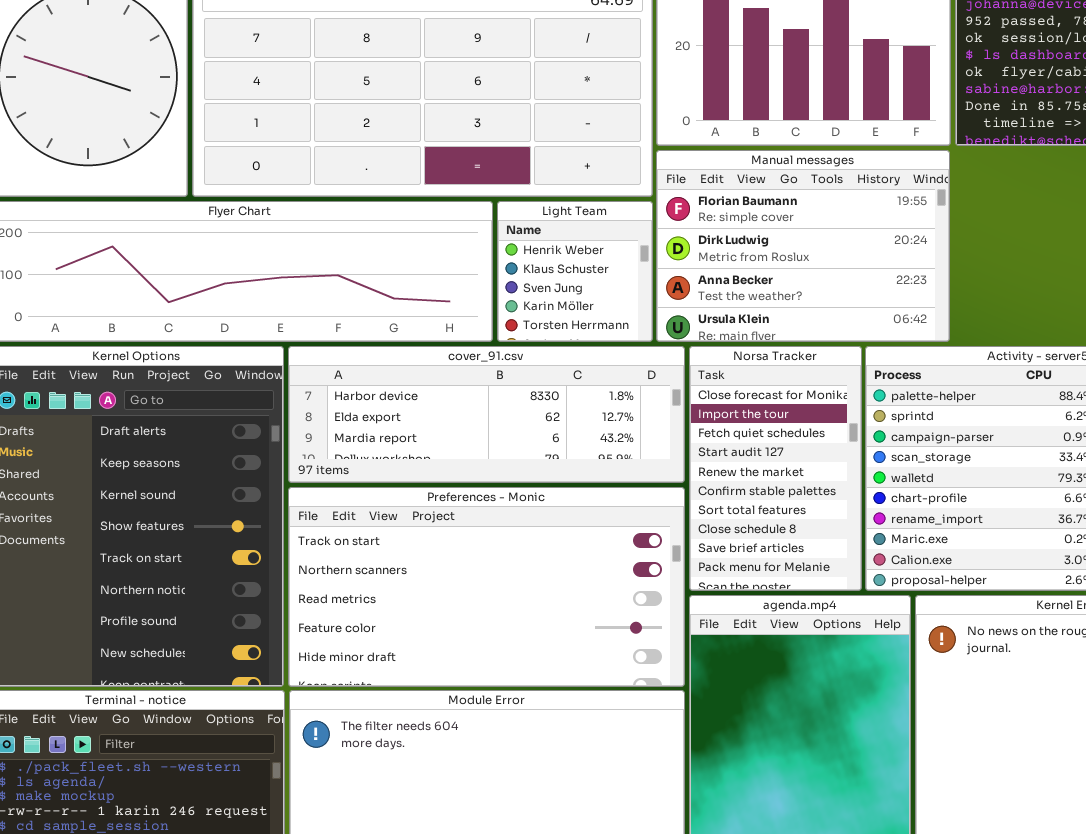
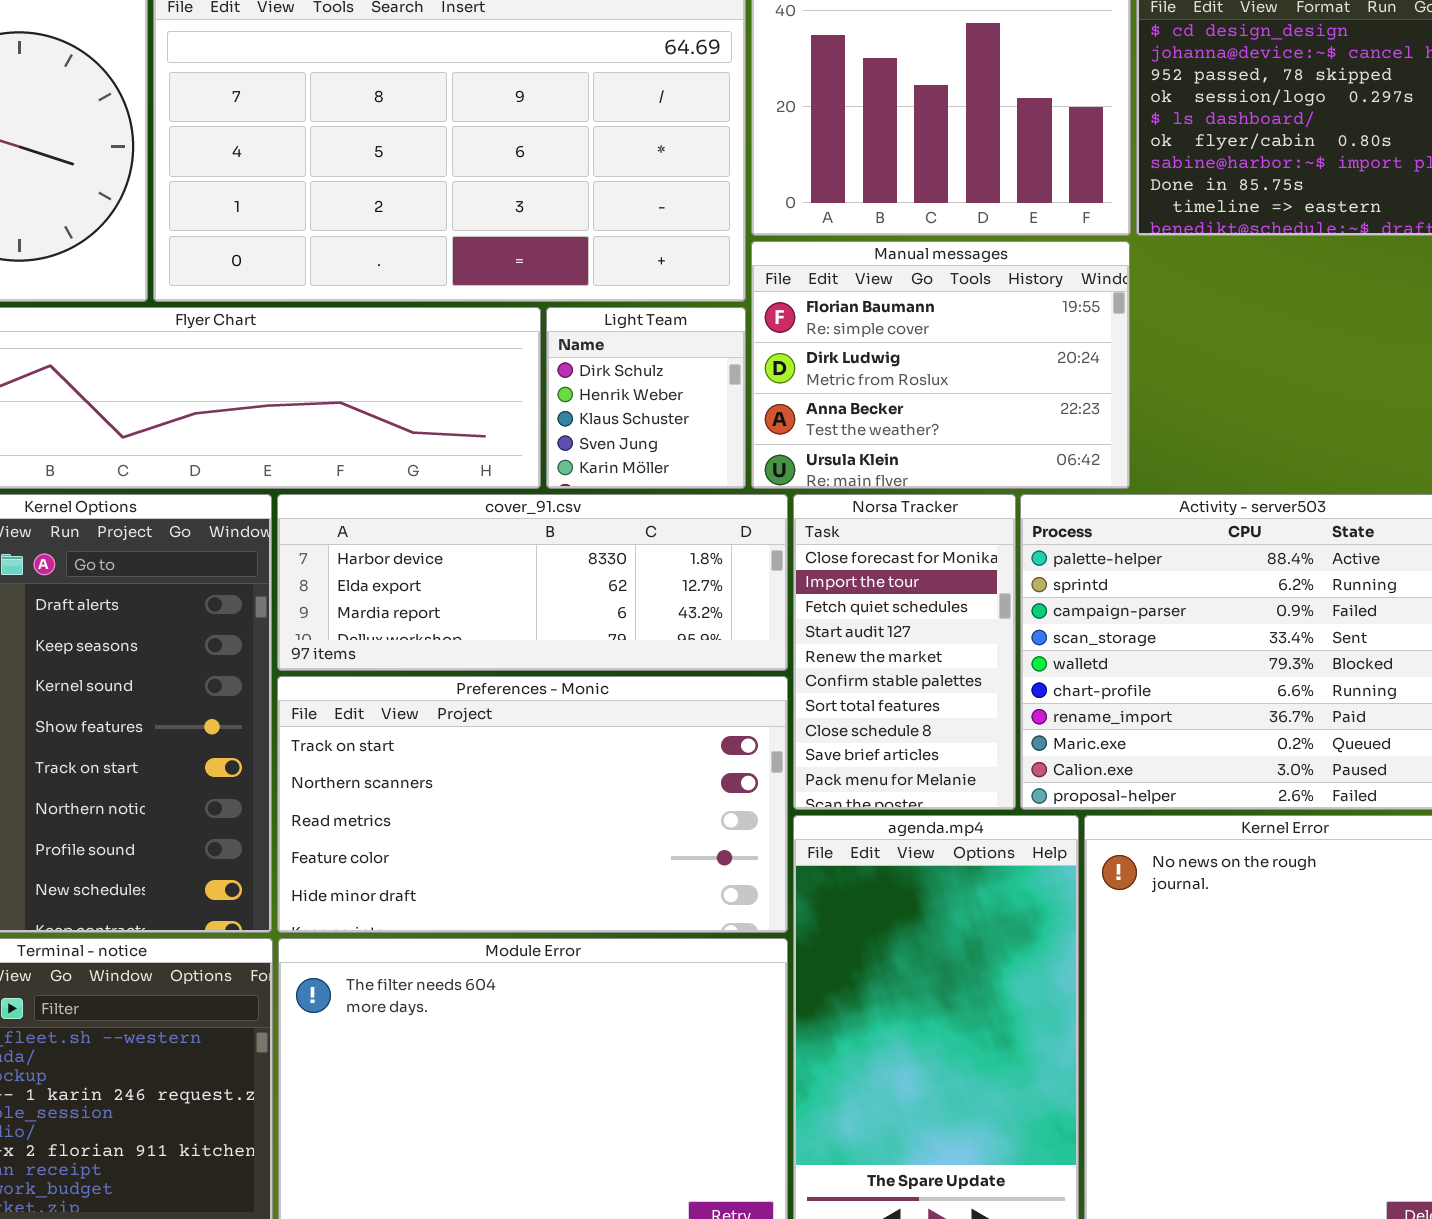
Light Team: [497,201,653,342] -> [546,307,746,489], scrolled up 1 row

